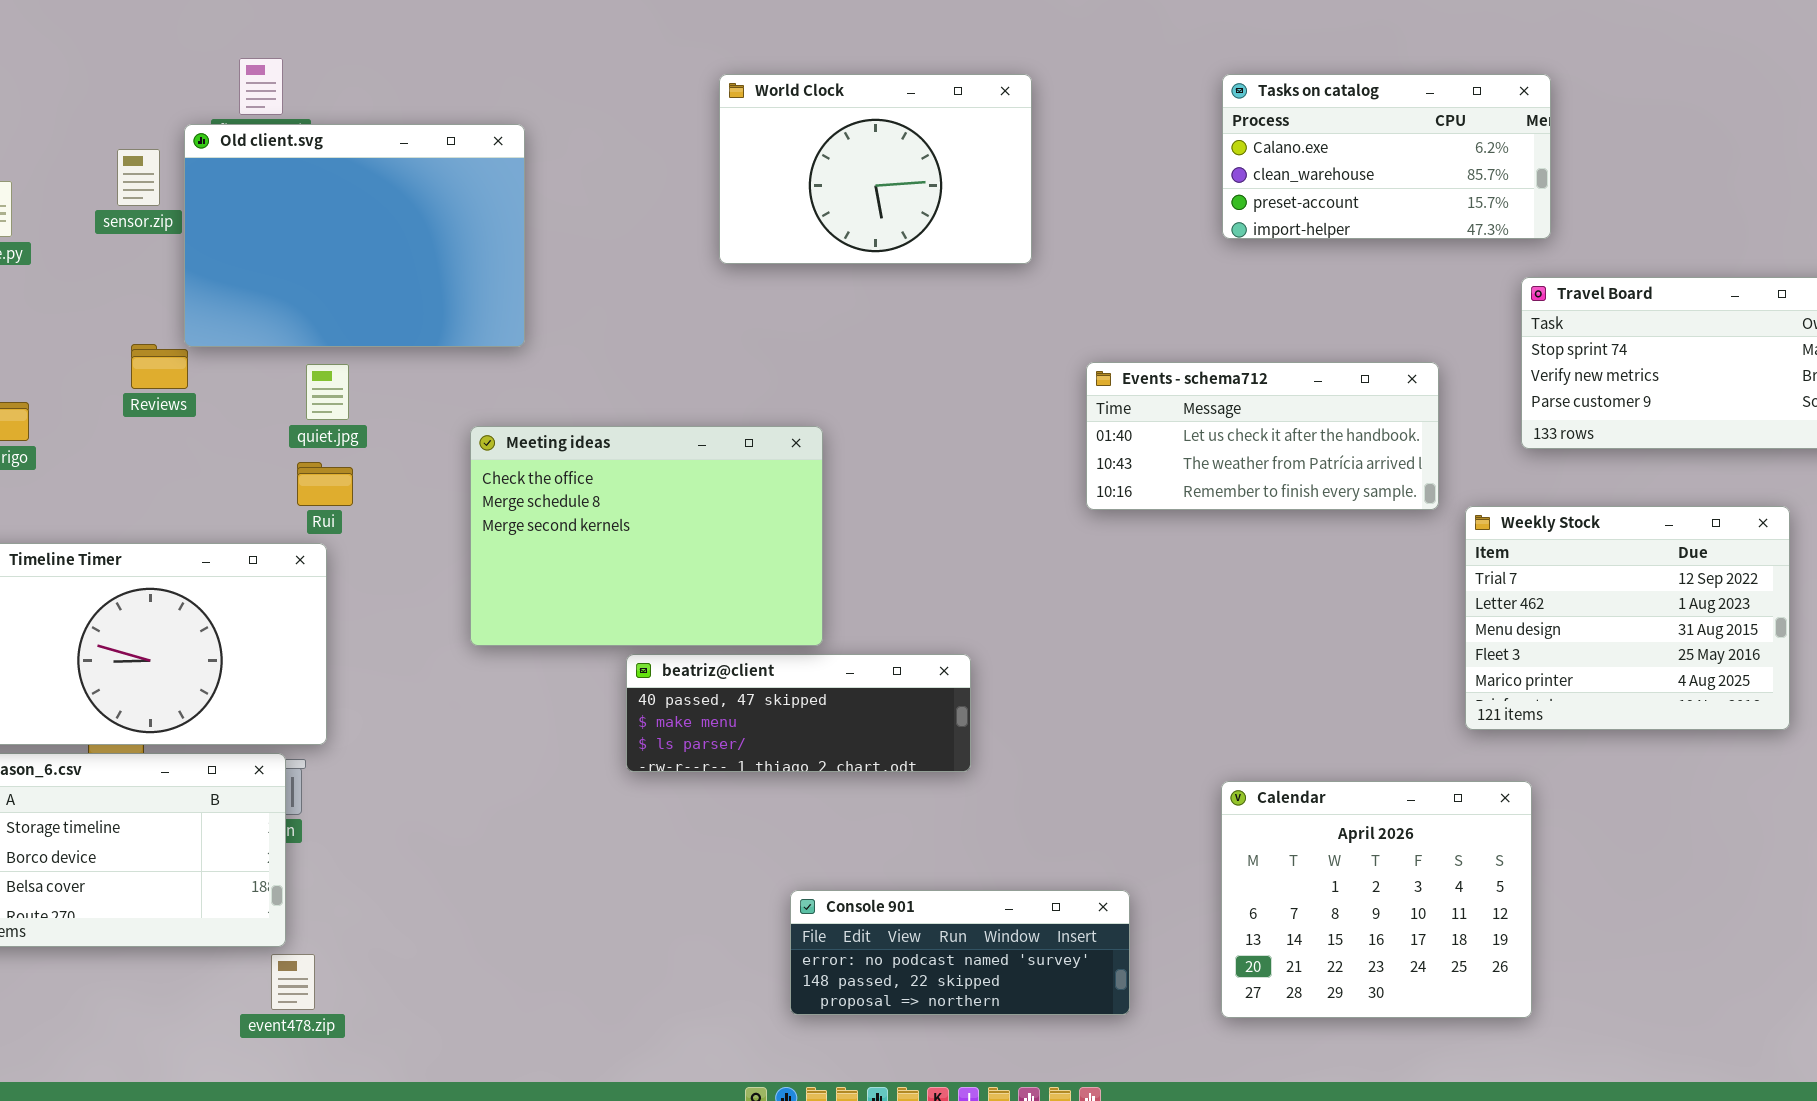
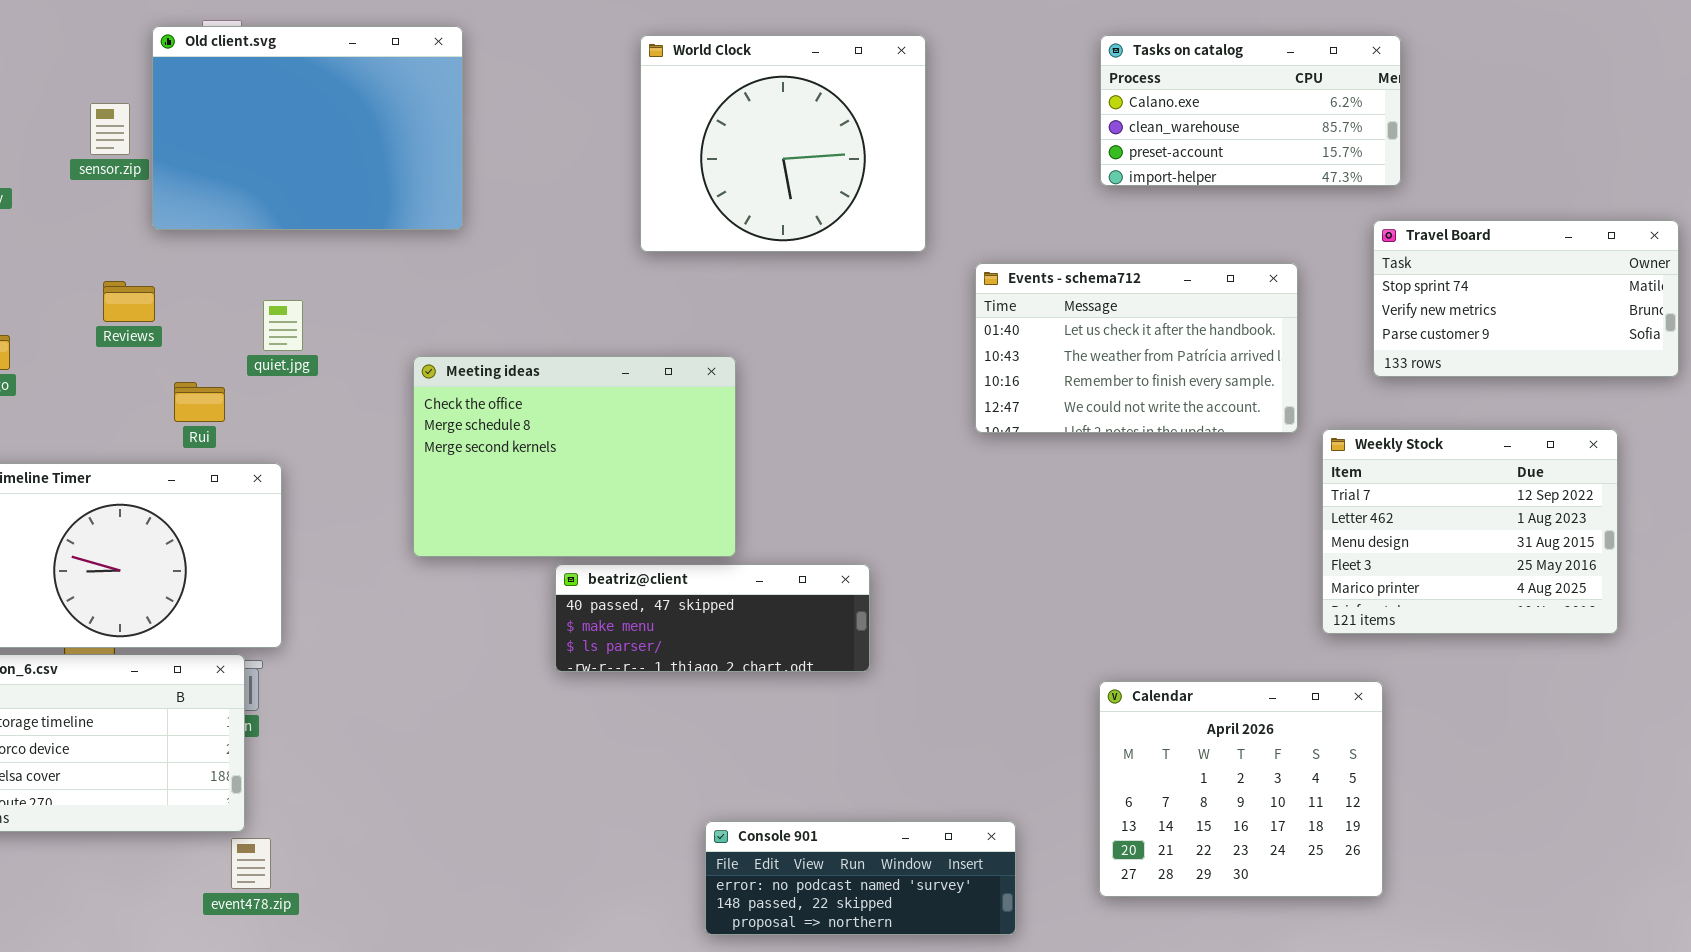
World Clock: [719,74,1032,264] -> [640,35,926,252], resized
Old client.svg: [184,124,525,347] -> [152,26,463,230], moved
Events - schema712: [1086,362,1439,510] -> [975,263,1298,433], resized
Rui: [297,462,353,506] -> [174,382,225,422], moved
Console 901: [790,890,1130,1015] -> [705,821,1016,935], moved

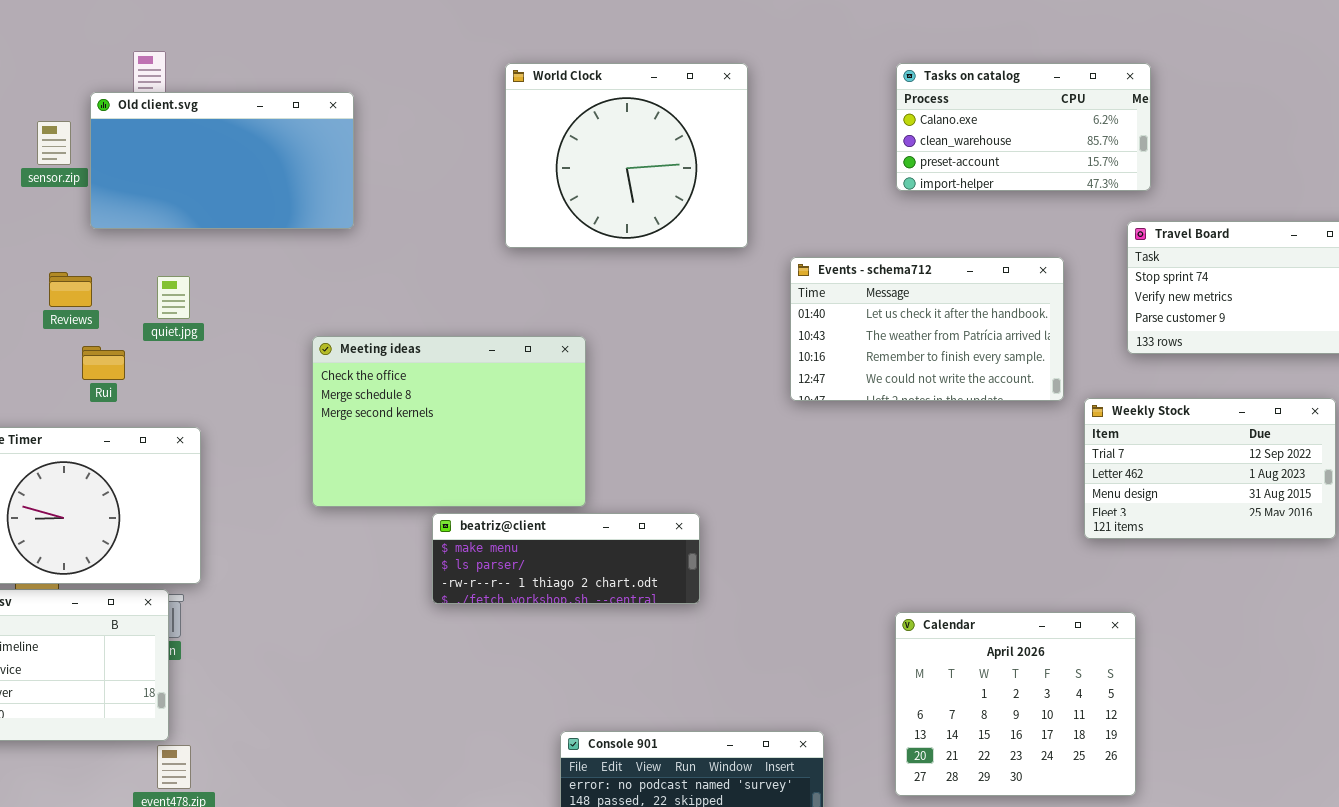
Old client.svg: [152,26,463,230] -> [90,92,354,229], resized
quiet.jpg: [263,300,303,351] -> [157,276,190,319], moved
Rui: [174,382,225,422] -> [82,346,125,380], moved
Weekly Stock: [1322,429,1618,634] -> [1084,398,1336,539], resized
beatriz@client: [555,564,870,672] -> [432,513,700,604], scrolled down 1 row

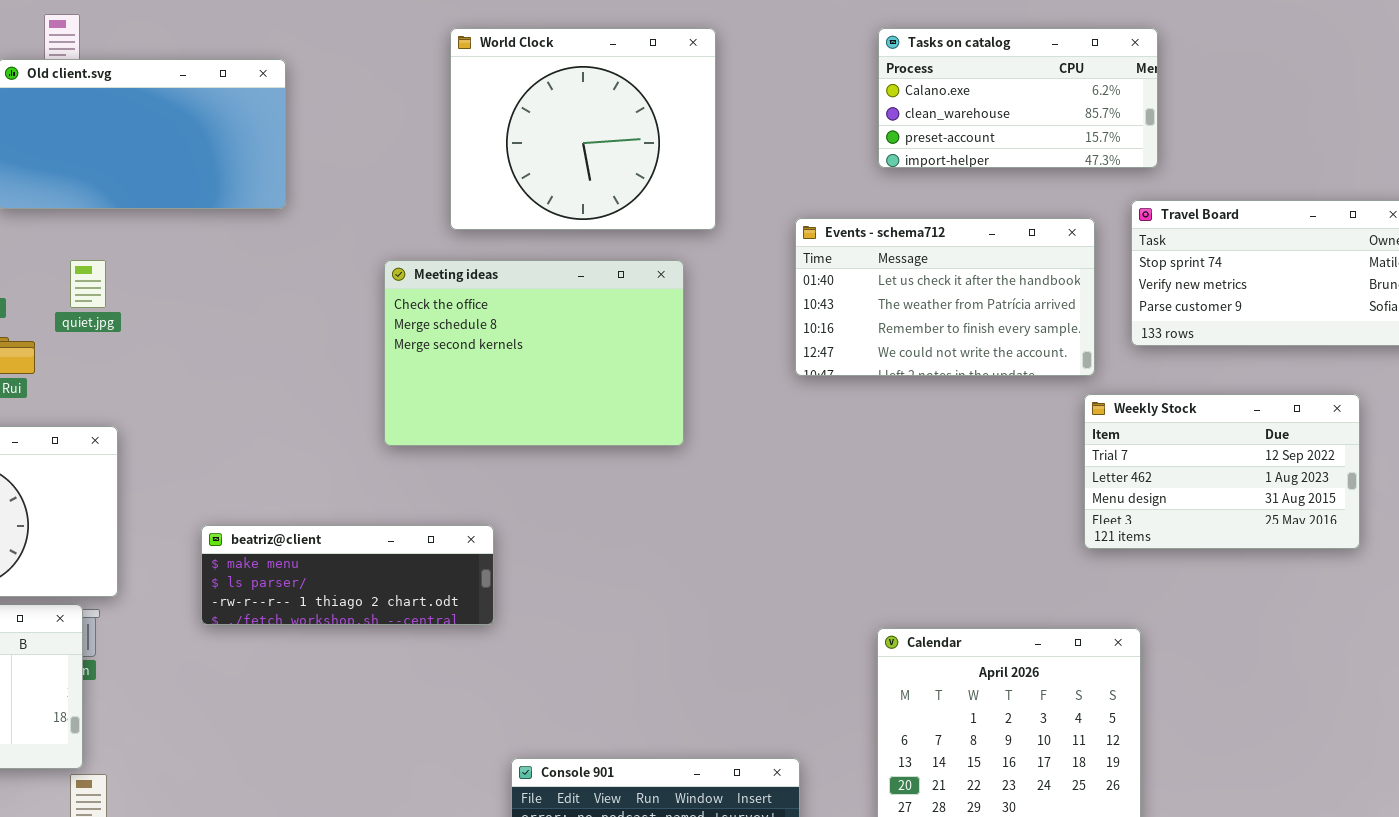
Events - schema712: [790,257,1064,401] -> [795,218,1095,376], moved
Meeting ideas: [312,336,586,507] -> [384,260,684,446], moved
beatriz@client: [432,513,700,604] -> [201,525,494,625], moved

